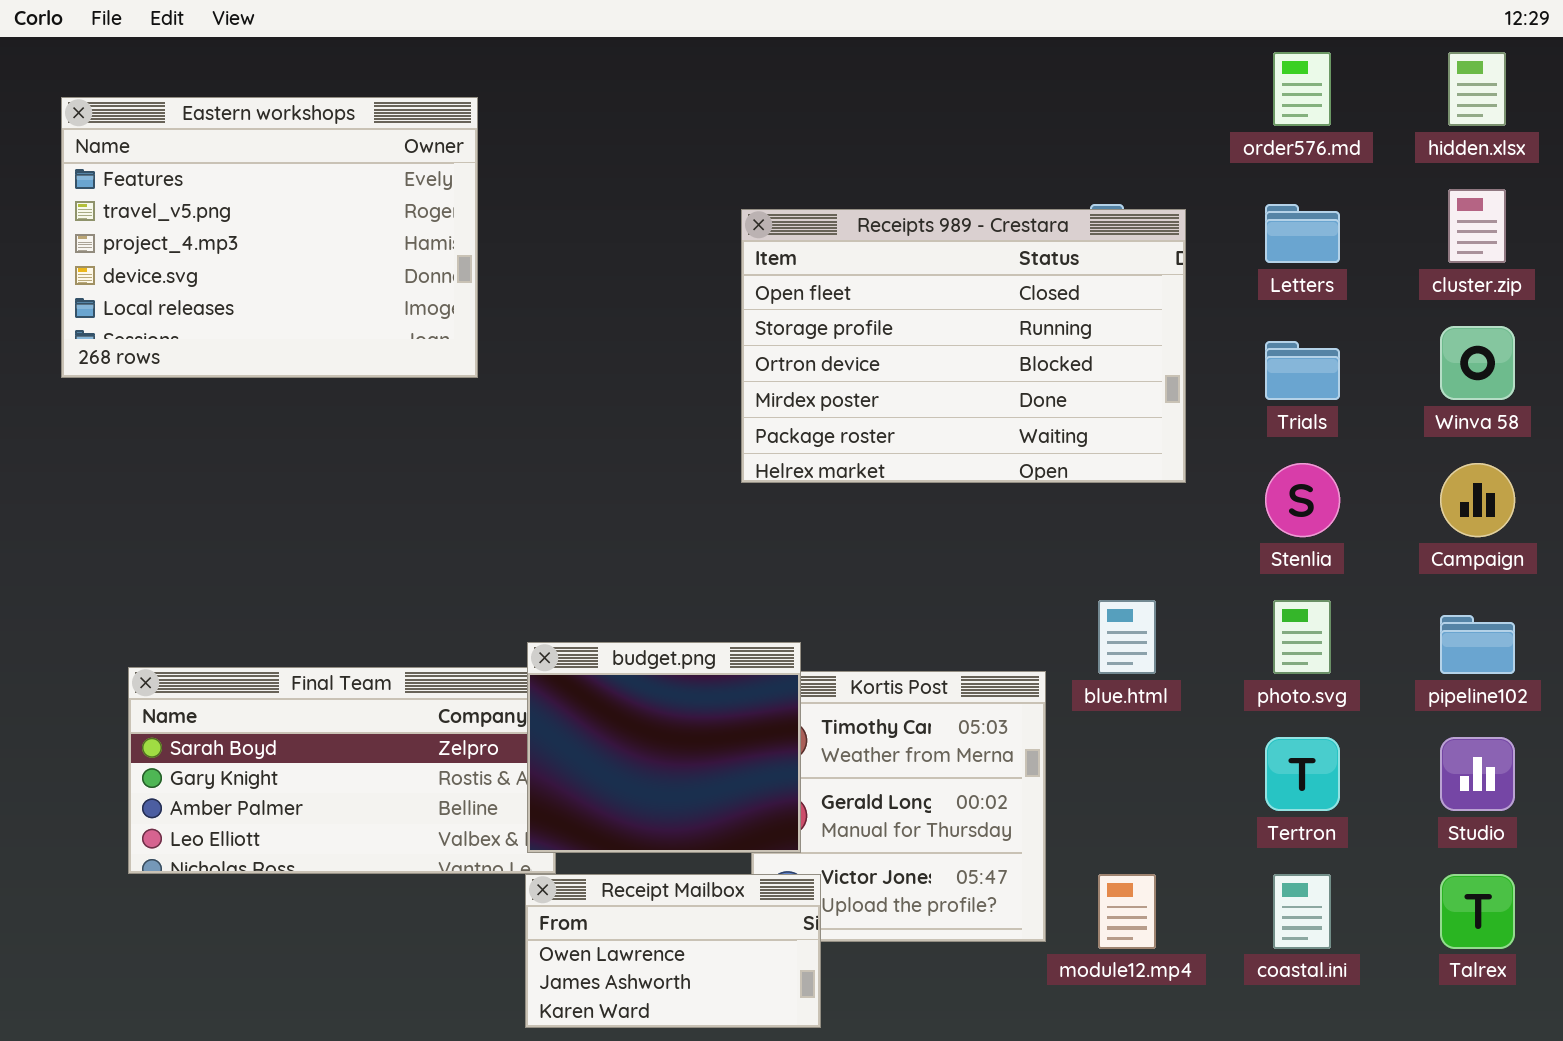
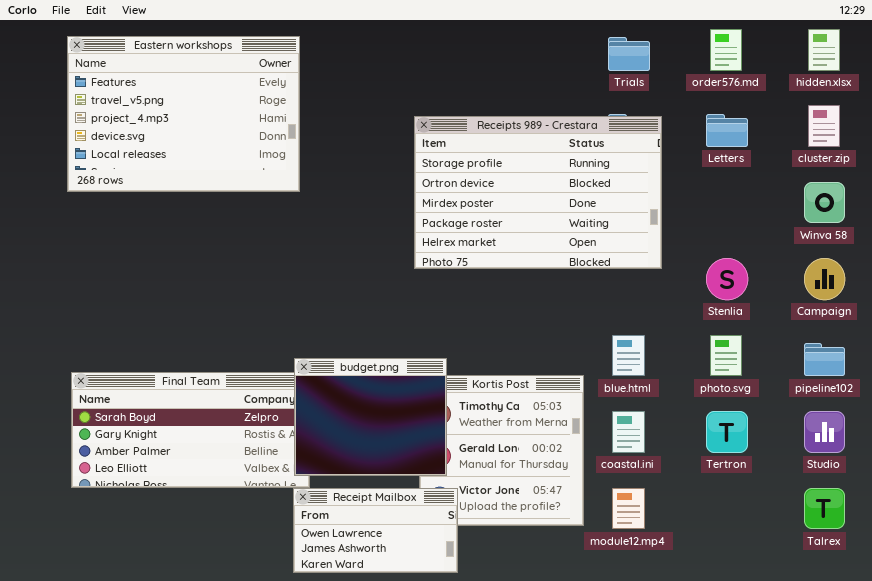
Eastern workshops: [61,97,478,378] -> [67,36,300,192], moved
Receipts 989 - Crestara: [741,209,1186,483] -> [414,116,662,269], scrolled down 1 row
Trials: [1265,341,1340,400] -> [608,37,650,71], moved
coastal.ini: [1273,874,1331,949] -> [612,411,645,453], moved

